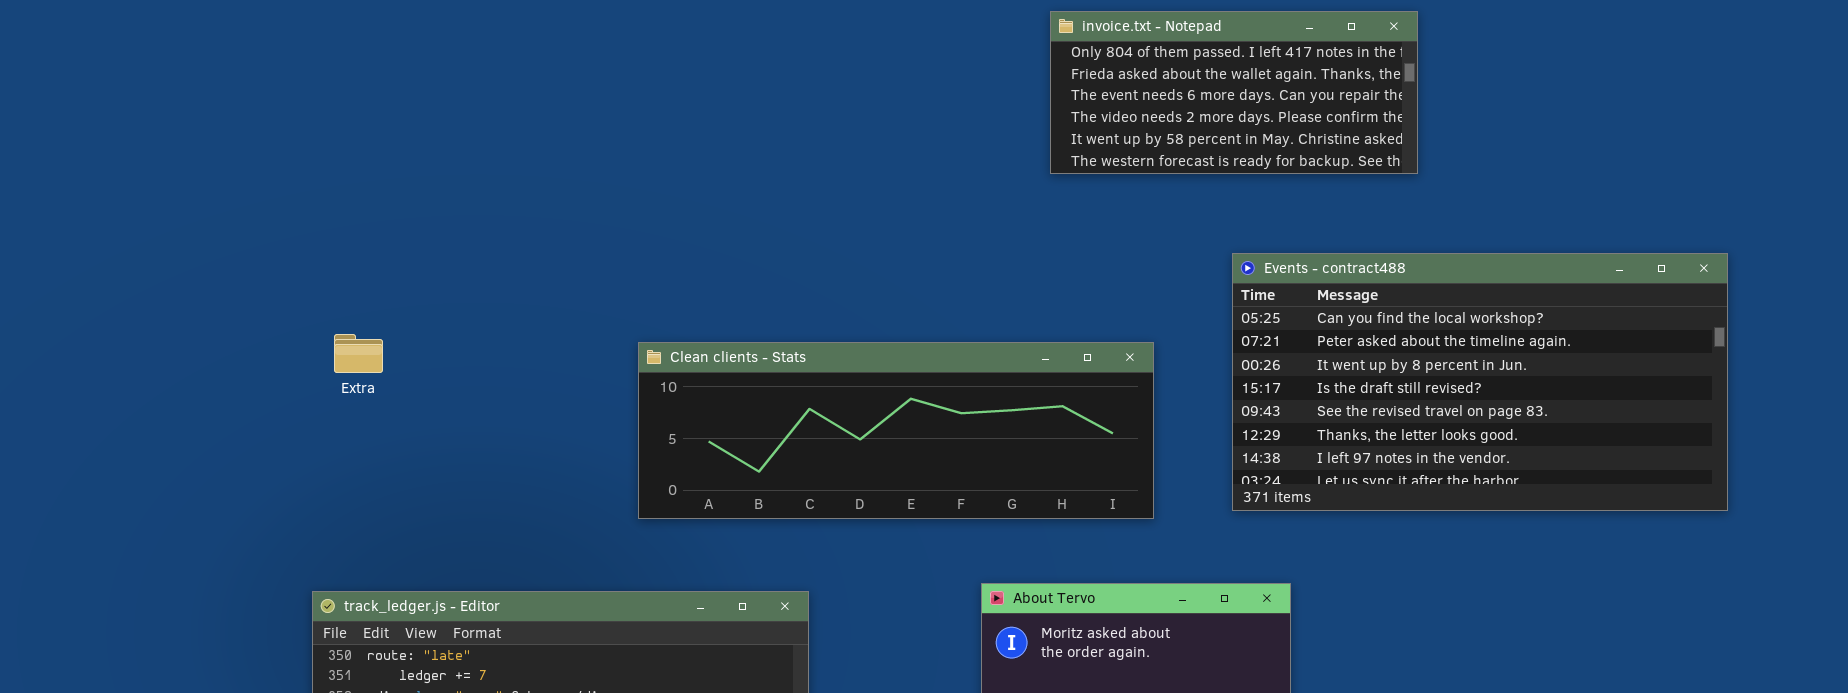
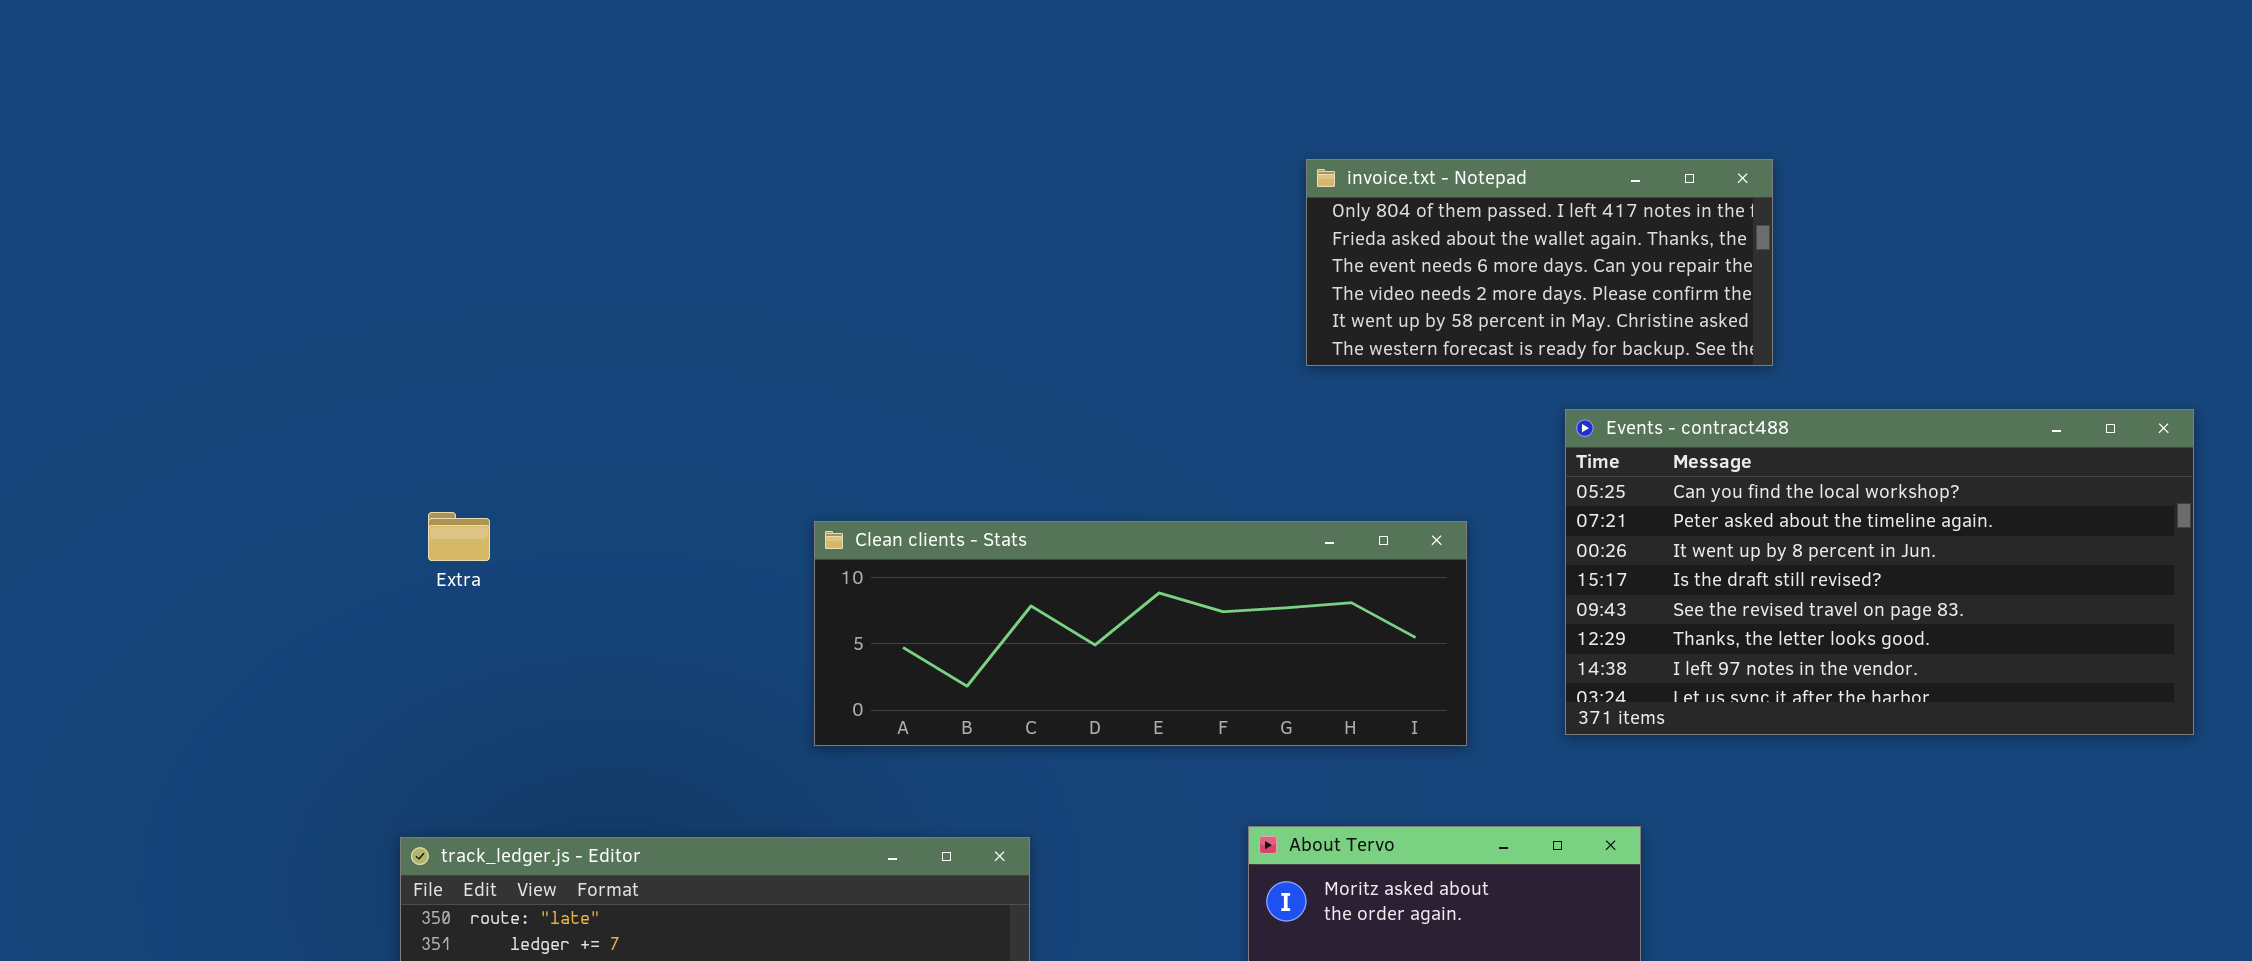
invoice.txt - Notepad: [1050,11,1418,174] -> [1306,159,1773,366], moved

